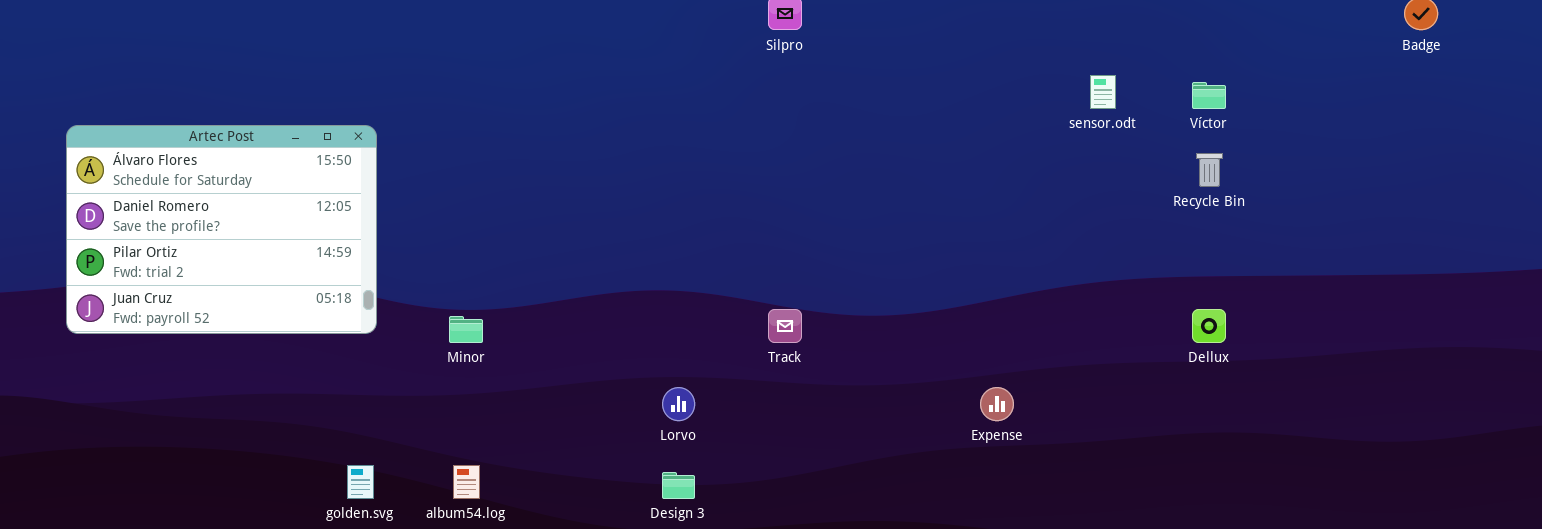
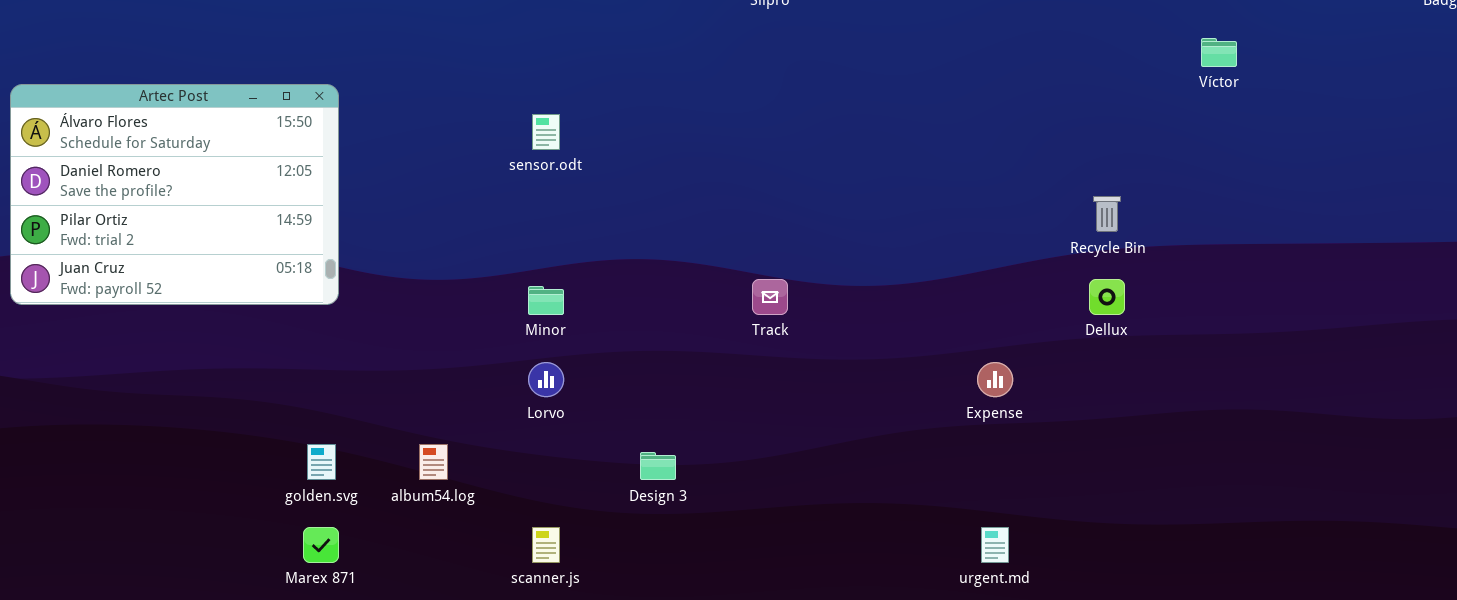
sensor.odt: [1090,75,1116,109] -> [532,114,560,150], moved
Recycle Bin: [1196,153,1223,187] -> [1093,196,1121,232], moved
Dellux: [1192,309,1226,343] -> [1089,279,1125,315], moved
Minor: [449,316,483,343] -> [528,286,564,315], moved
Lorvo: [662,387,695,421] -> [528,362,564,397], moved

